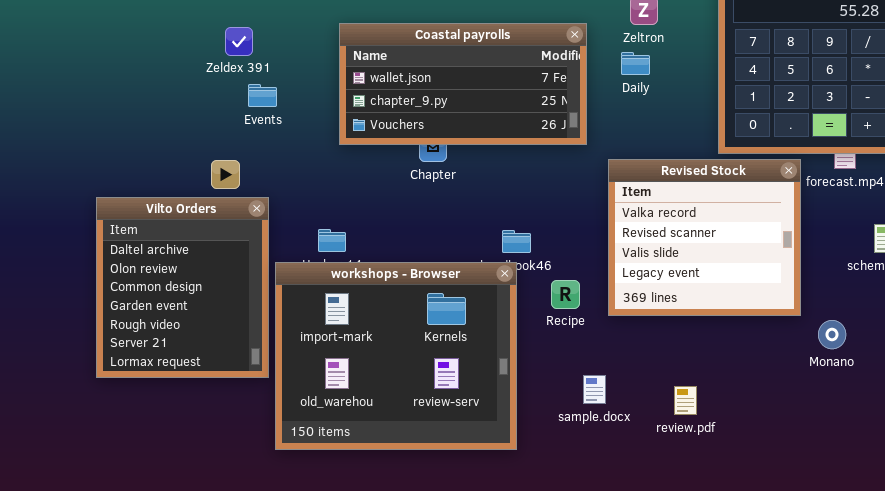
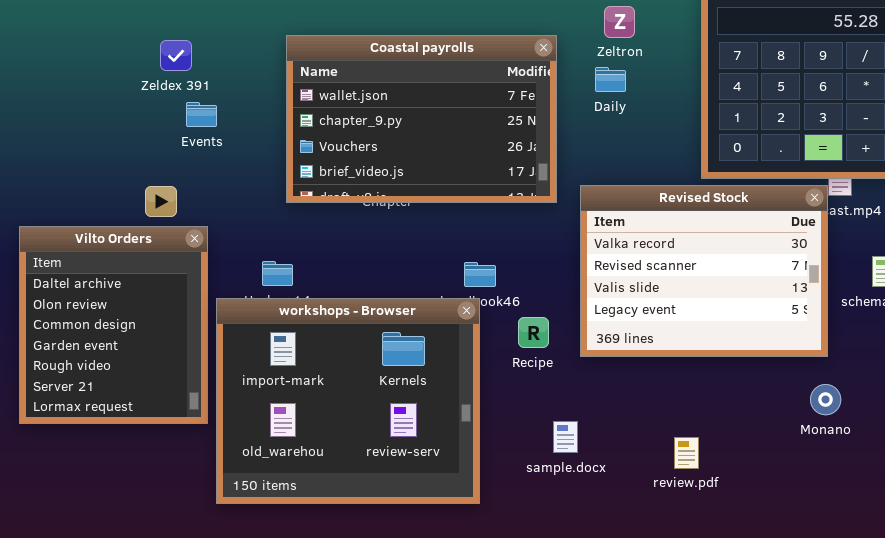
Coastal payrolls: [339,23,587,145] -> [286,35,557,203], resized
Revised Stock: [608,159,801,316] -> [580,185,828,357], resized
Monano: [818,320,846,349] -> [810,384,841,415], moved
review.pdf: [674,386,697,415] -> [674,437,699,469], moved

